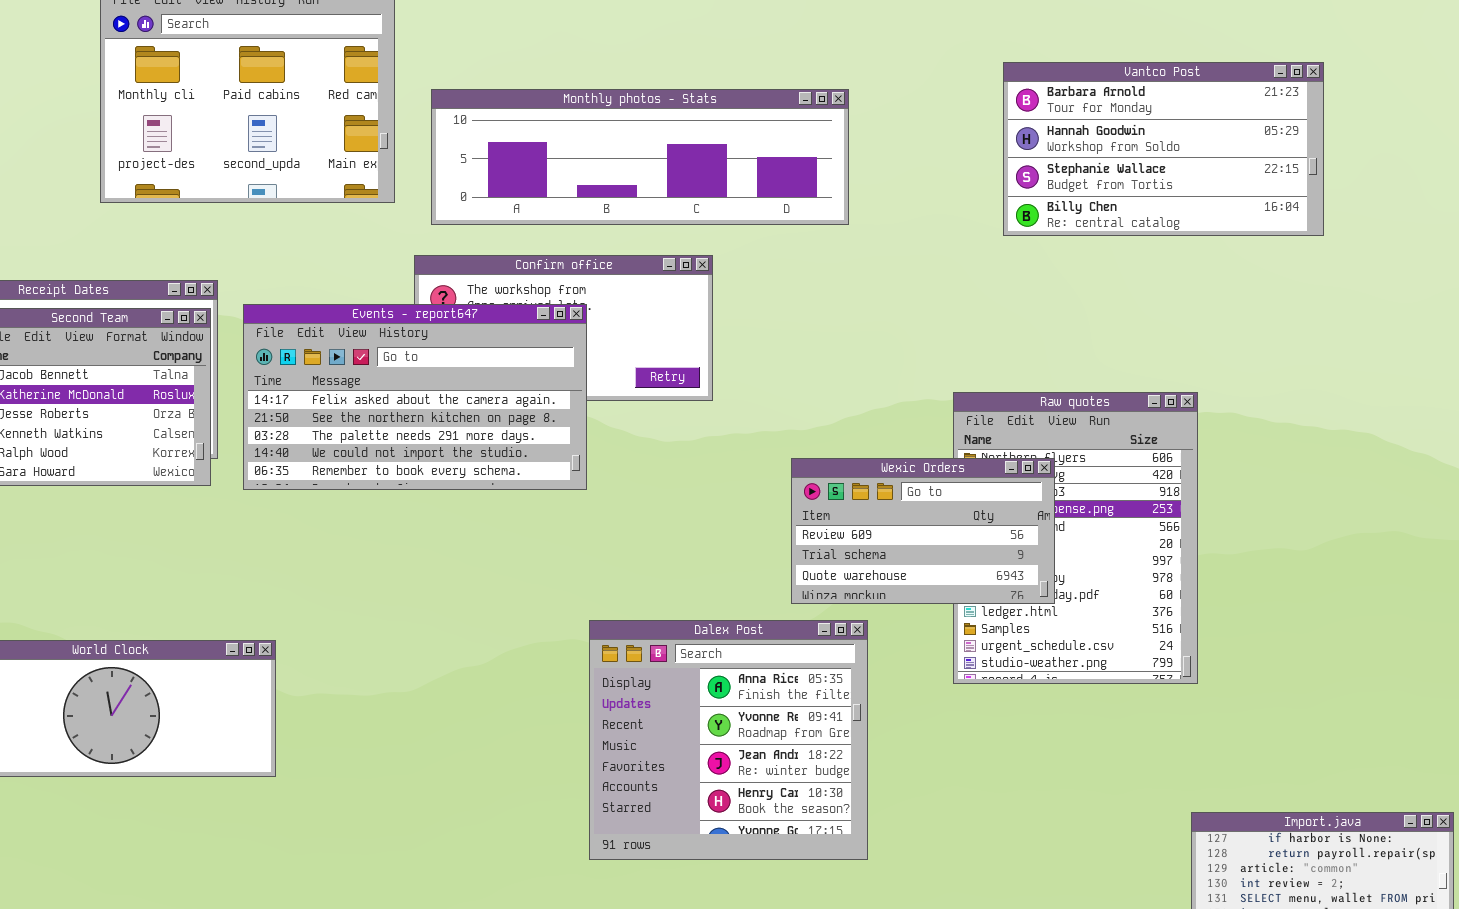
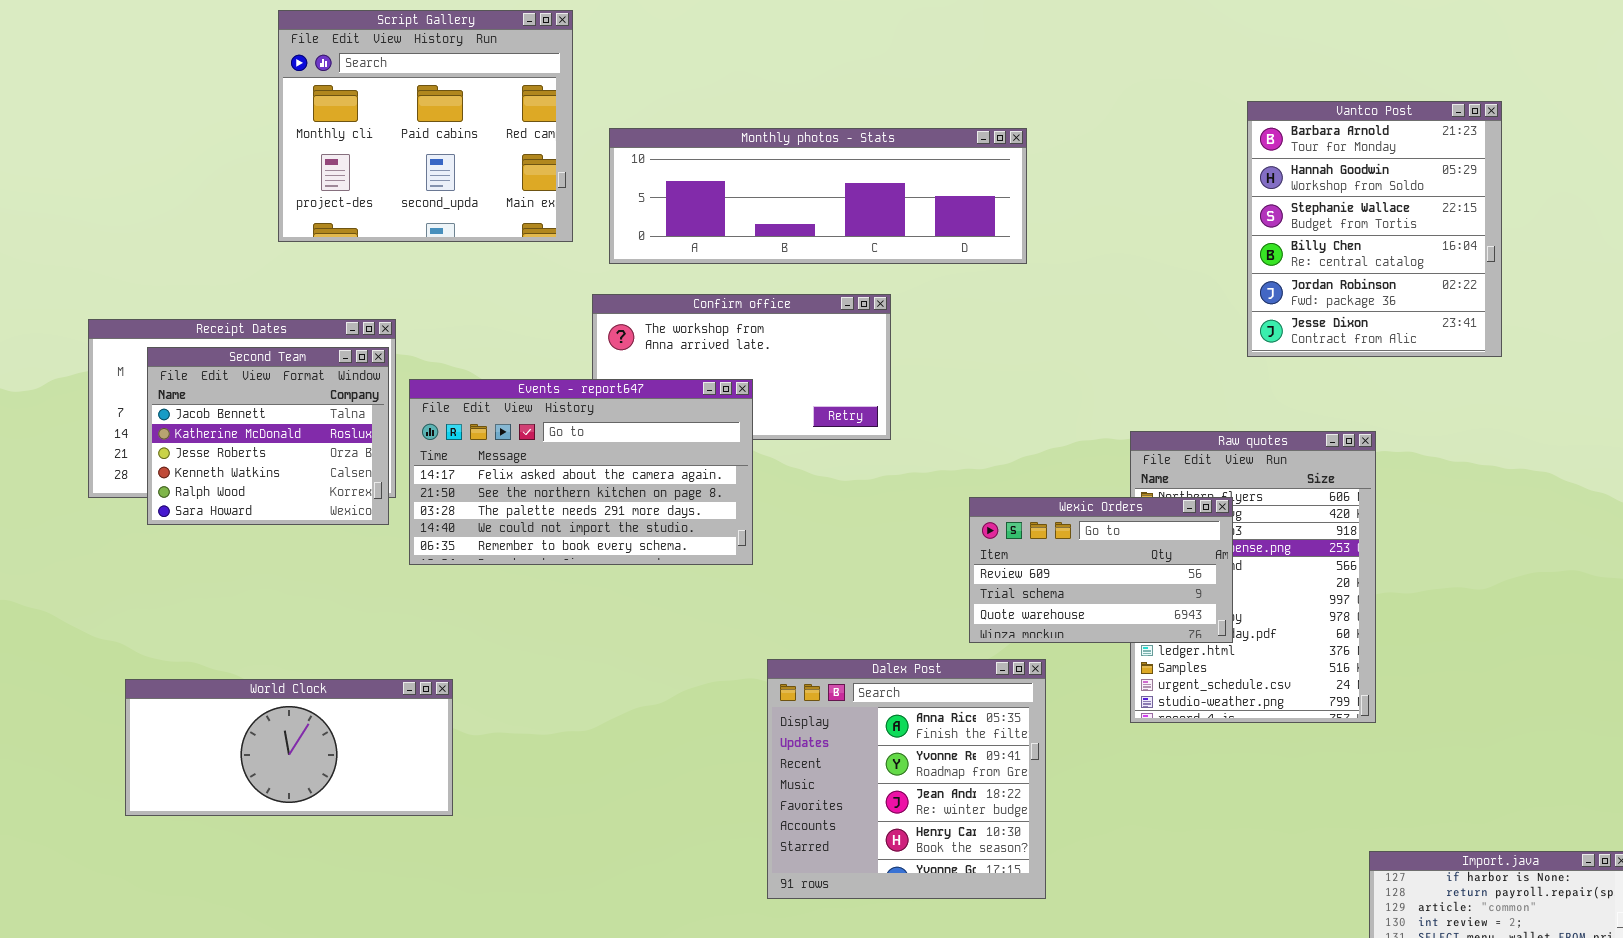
Vantco Post: [1003,62,1324,236] -> [1247,101,1502,357], resized
Events - report647: [243,304,587,490] -> [409,379,753,565], moved

